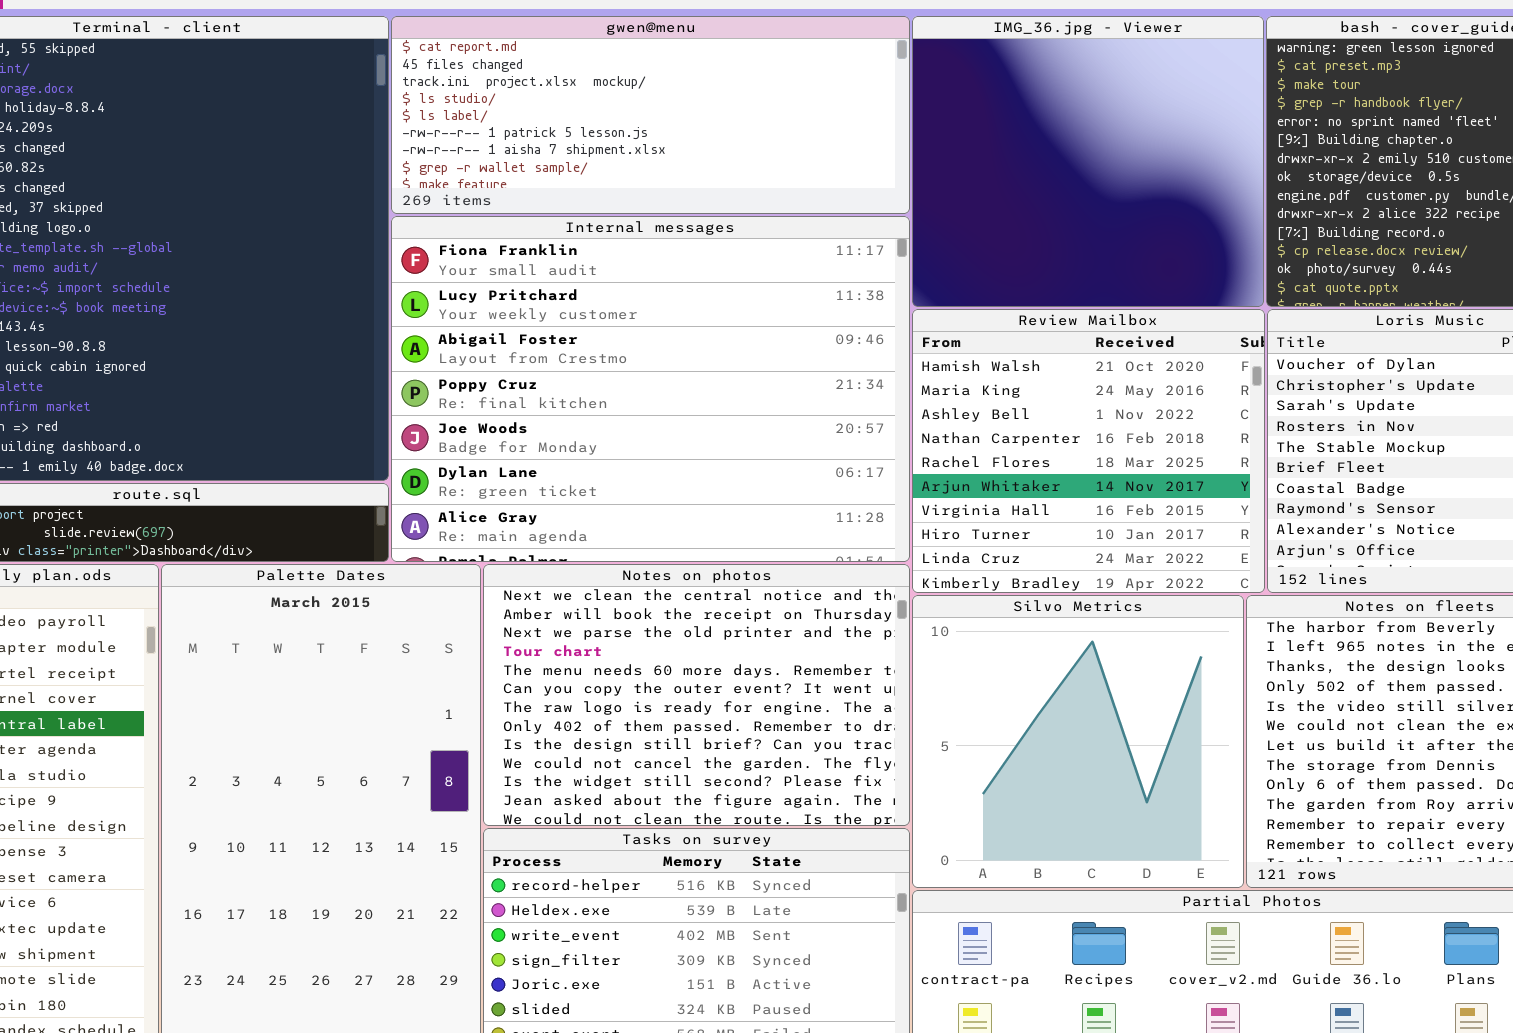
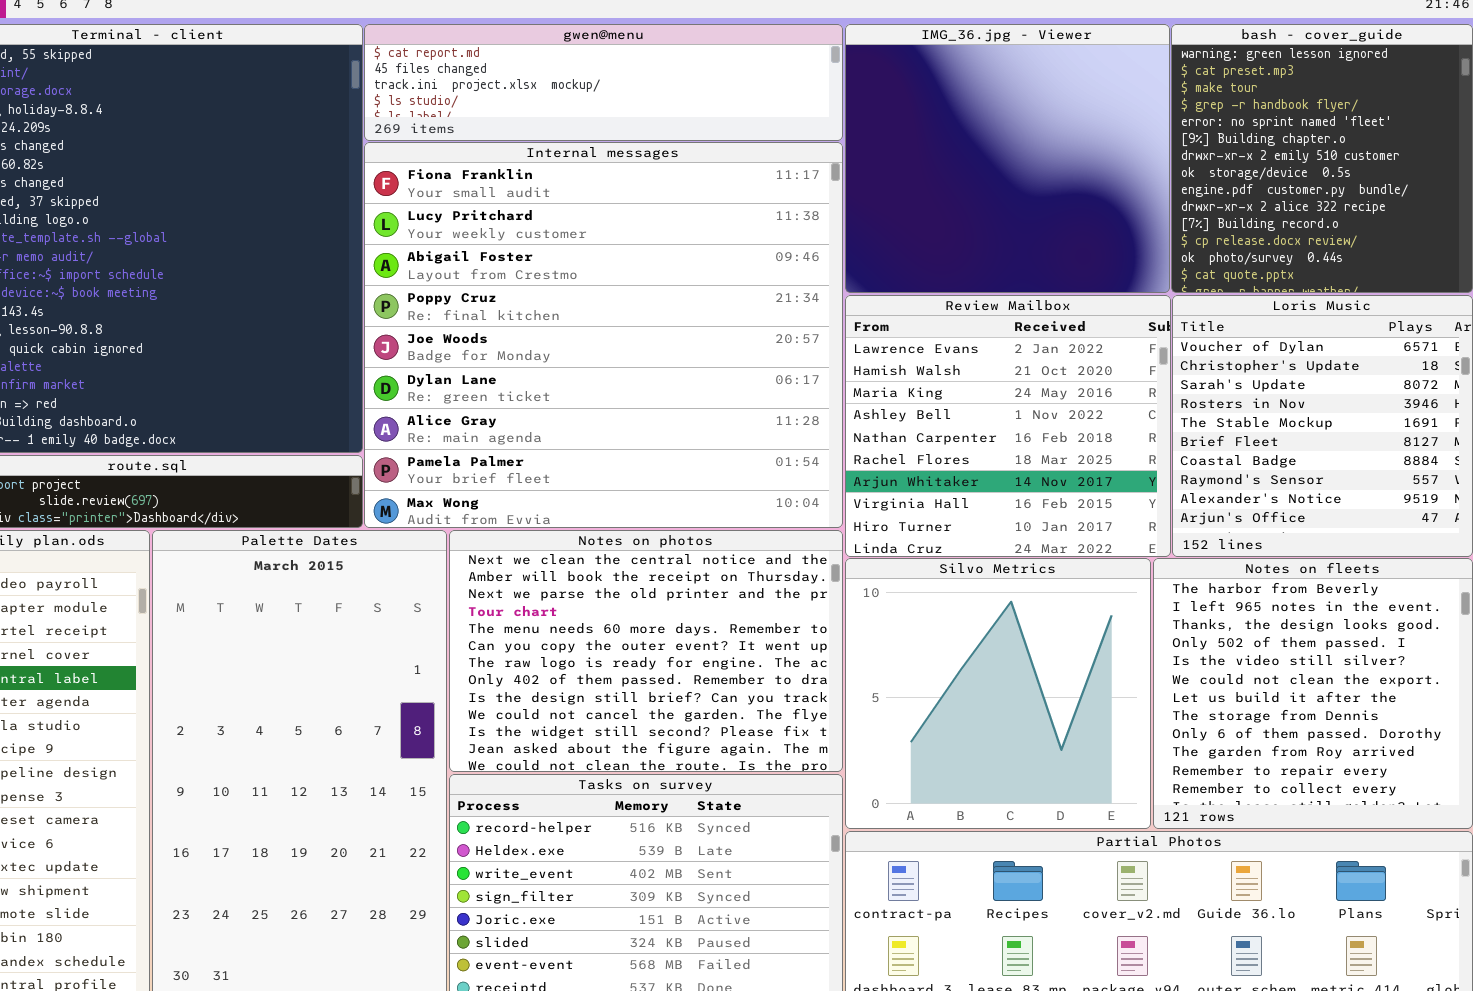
gwen@menu: [391,16,910,214] -> [364,24,843,141], resized
Internal messages: [391,216,910,562] -> [364,142,843,528], resized
Review Mailbox: [912,309,1265,593] -> [845,295,1171,557], scrolled up 1 row

